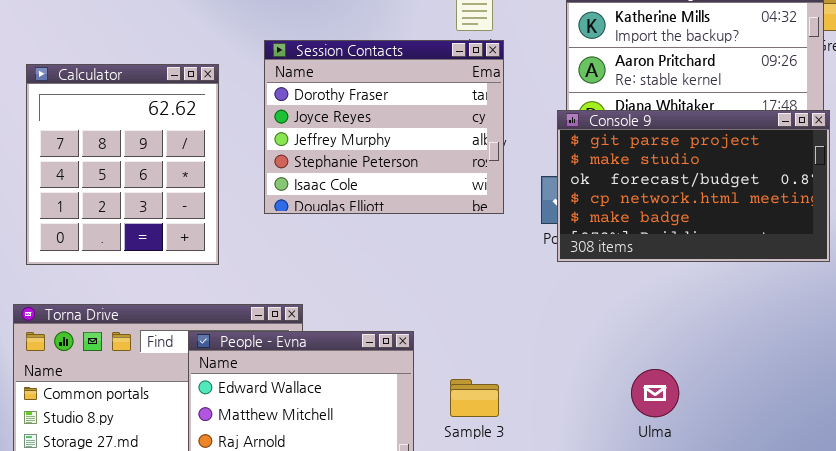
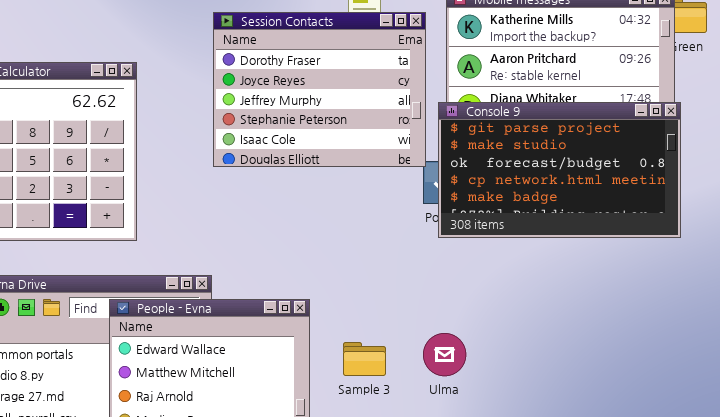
Session Contacts: [264,40,504,214] -> [213,12,426,167], moved
Ulma: [631,369,679,417] -> [423,333,466,376], moved

